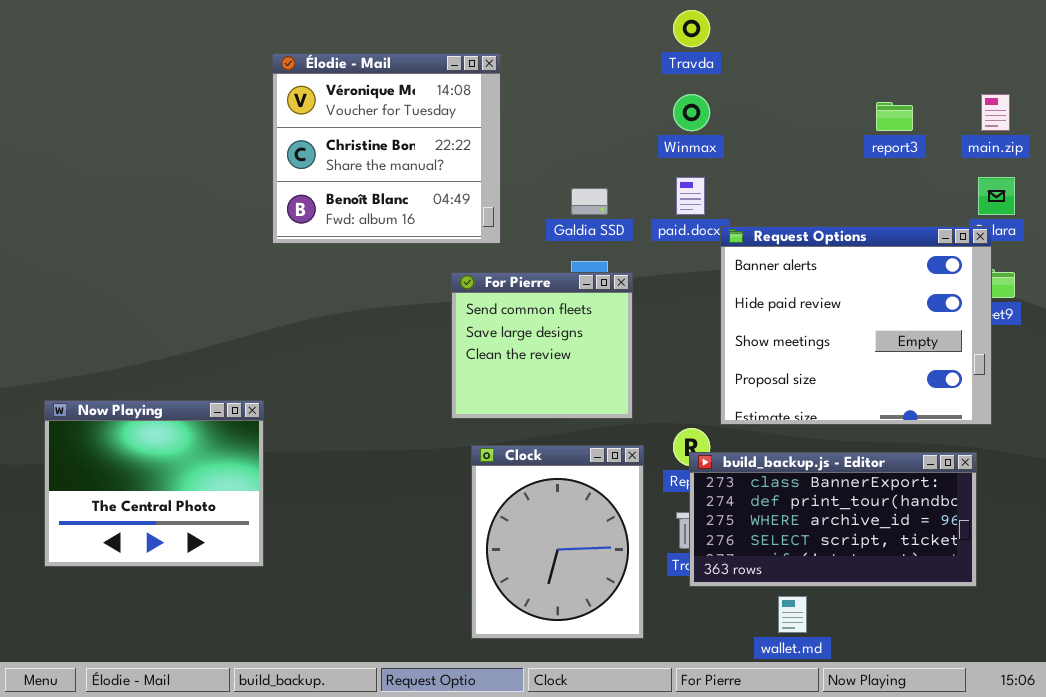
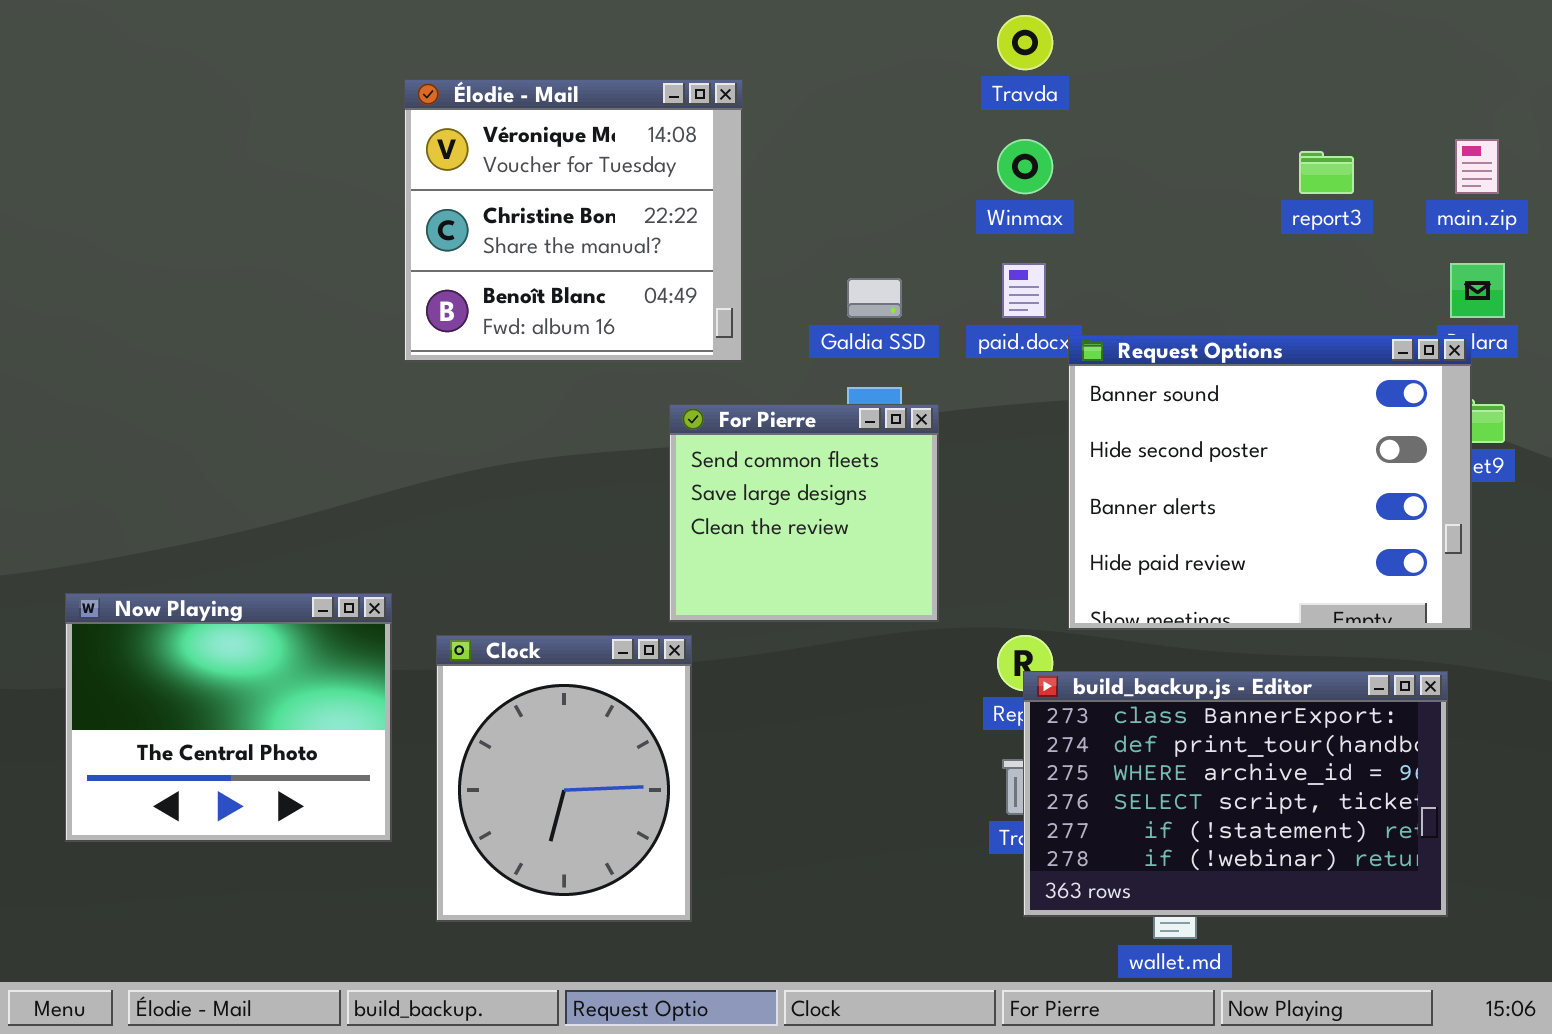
Request Options: [720,226,992,425] -> [1068,335,1472,630], scrolled up 2 rows
Clock: [471,445,644,639] -> [436,635,692,922], moved
build_backup.js - Editor: [689,452,977,587] -> [1023,671,1448,917], resized

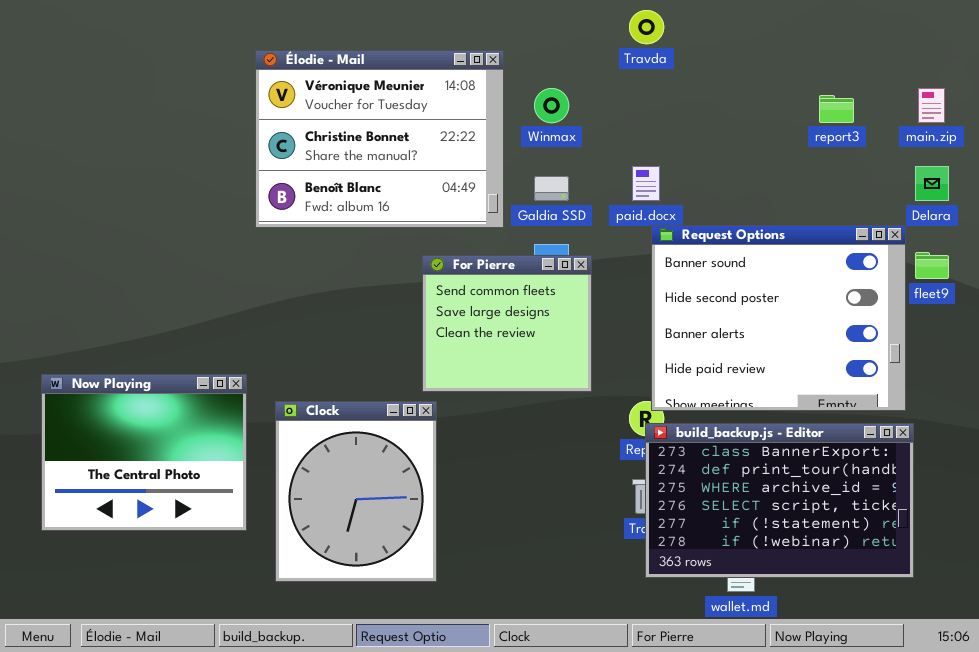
Élodie - Mail: [404,79,743,362] -> [255,50,504,228], resized
Winmax: [997,139,1053,194] -> [534,88,569,123], moved
Request Options: [1068,335,1472,630] -> [651,225,906,411], moved

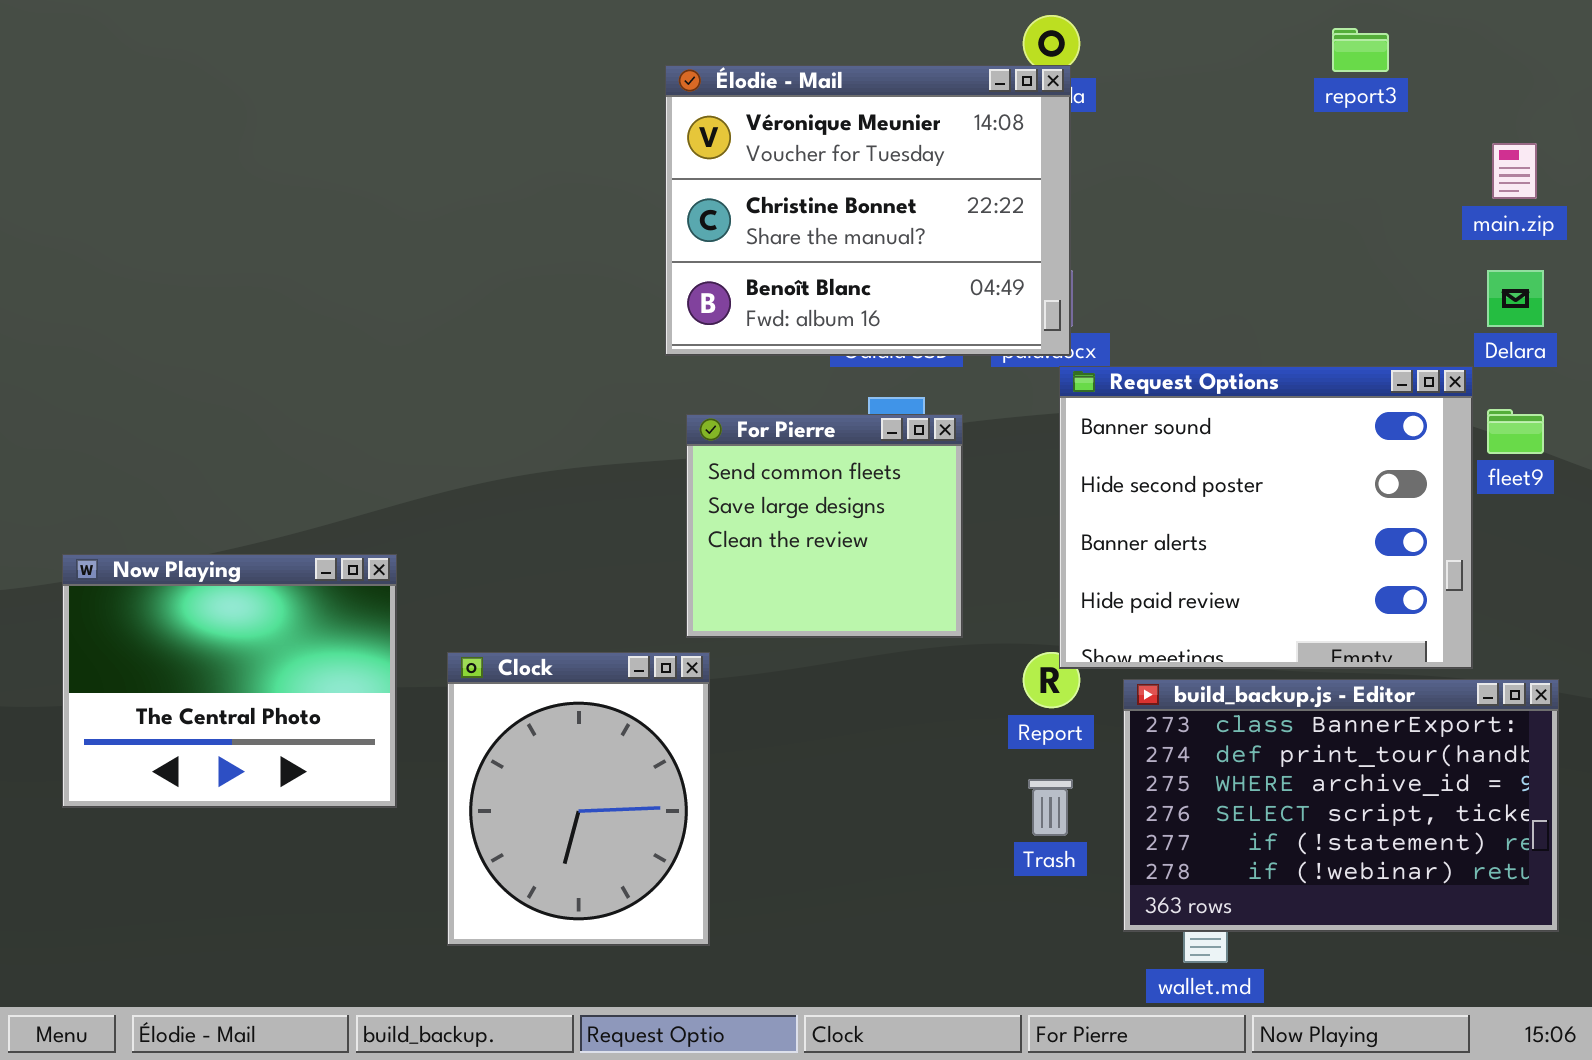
Élodie - Mail: [255,50,504,228] -> [665,65,1071,356], moved
report3: [819,95,854,123] -> [1332,28,1389,72], moved
Now Playing: [41,374,247,531] -> [62,554,397,808], moved
build_backup.js - Editor: [645,423,914,578] -> [1123,679,1559,932], moved

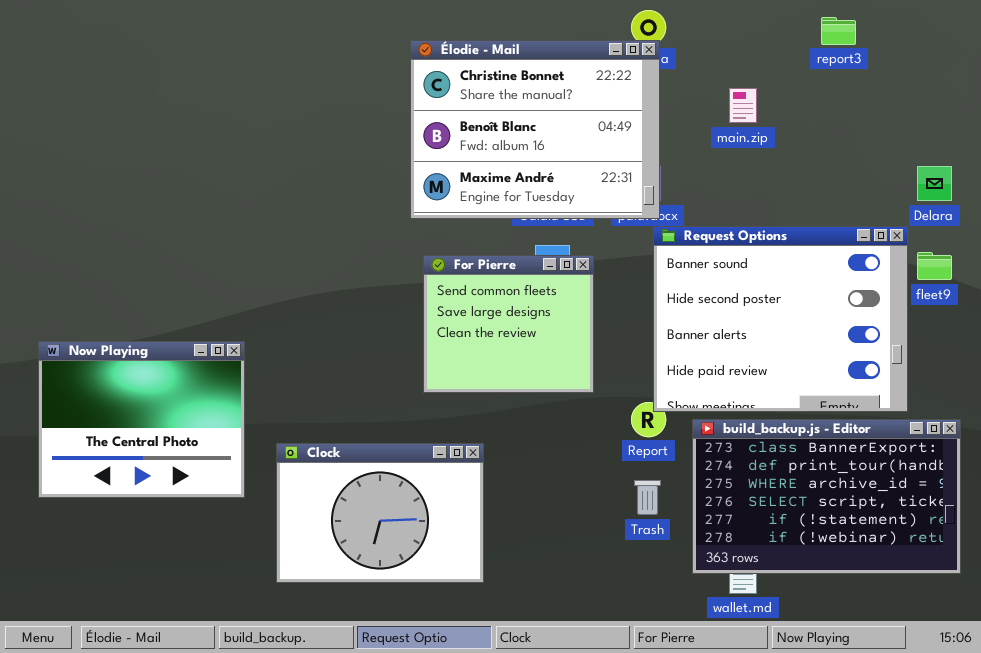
Élodie - Mail: [665,65,1071,356] -> [410,40,660,219], scrolled down 1 row
main.zip: [1492,143,1537,199] -> [729,88,757,123], moved
Clock: [447,652,710,946] -> [276,443,484,583], resized

